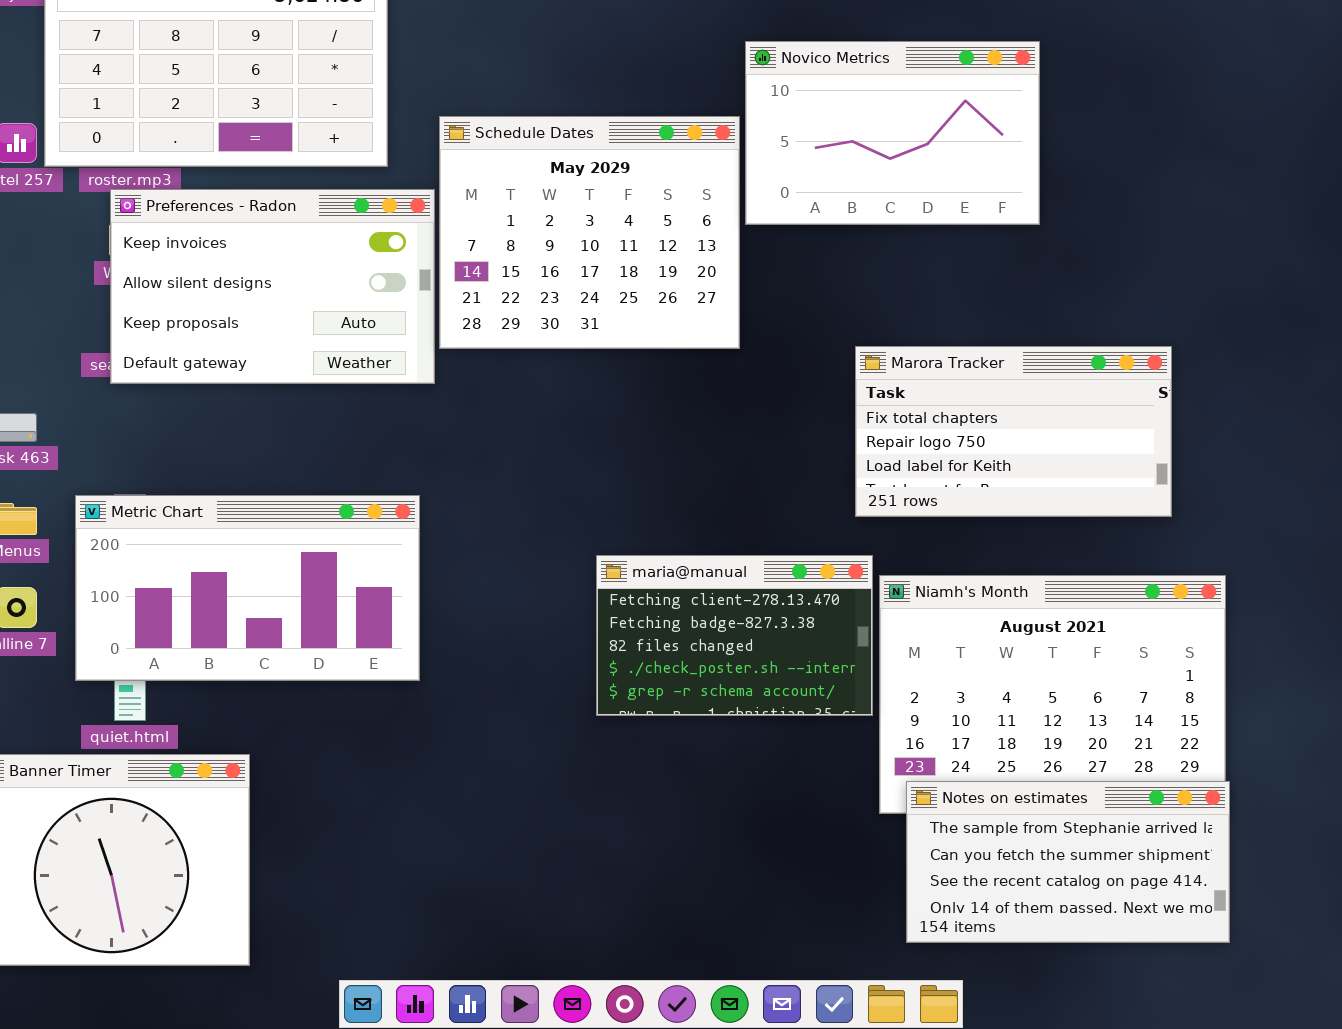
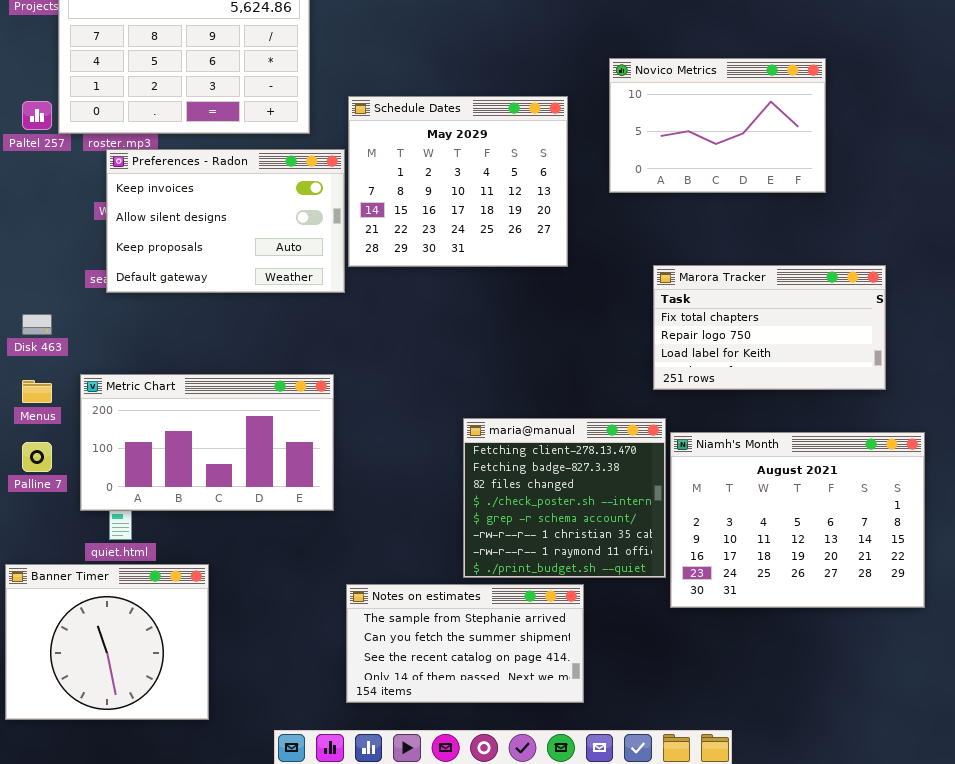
Novico Metrics: [745,41,1040,225] -> [609,58,826,193], moved
maria@manual: [596,555,873,716] -> [463,418,666,578], resized
Notes on estimates: [906,781,1230,943] -> [346,584,584,703], moved

